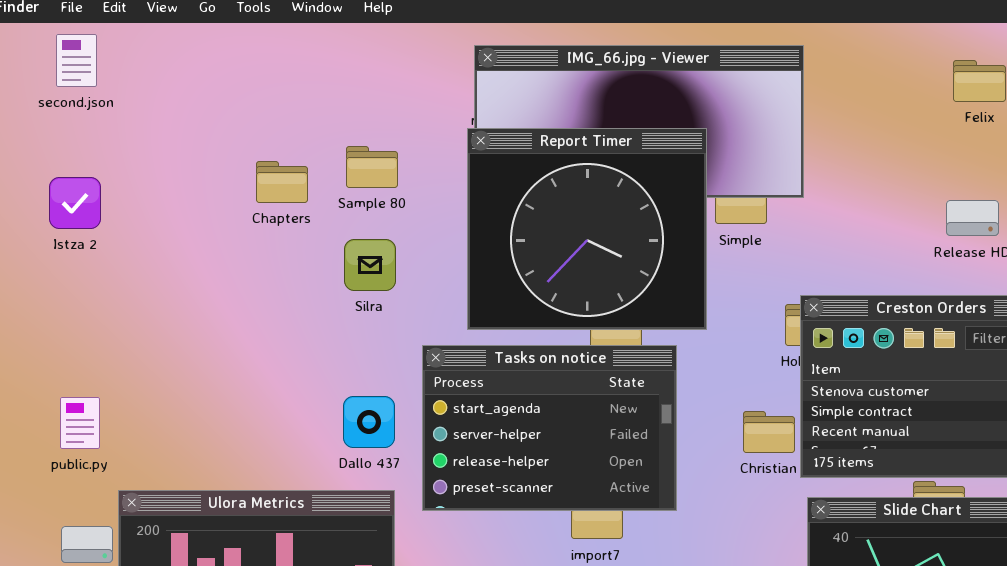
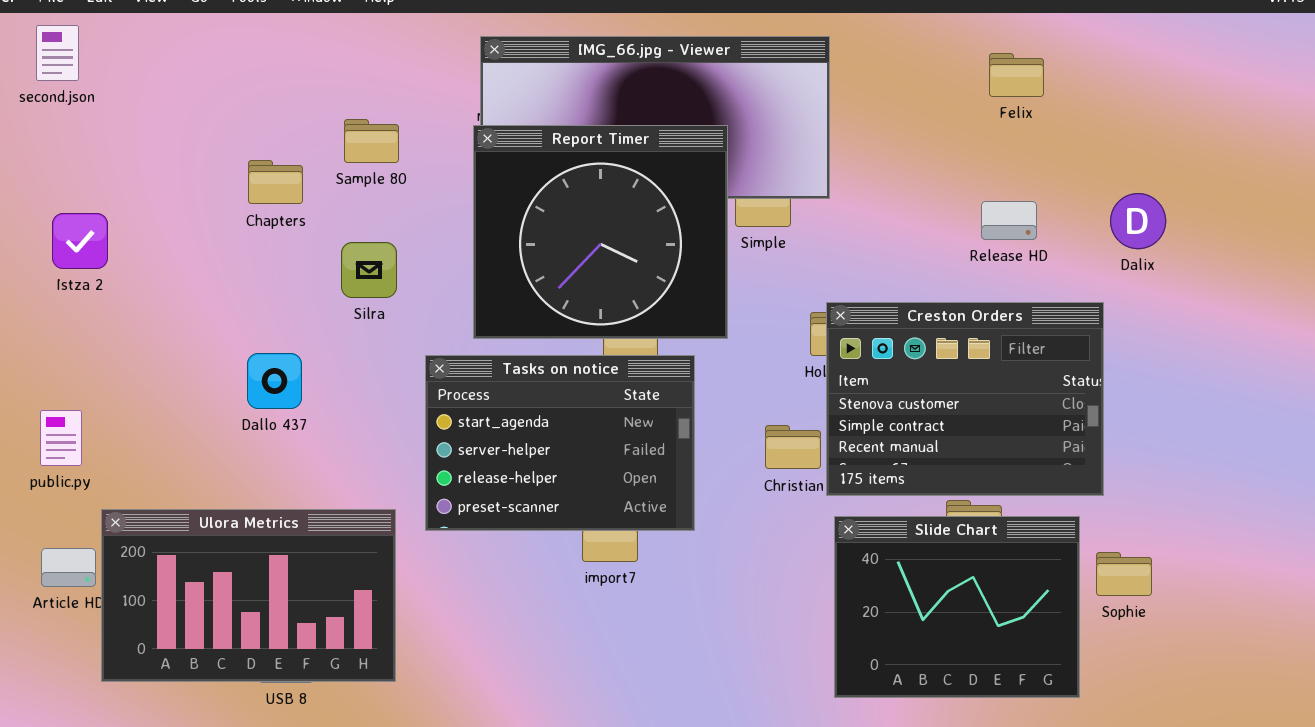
Sample 80: [346,146,398,188] -> [344,119,399,163], moved
Istza 2: [49,177,101,229] -> [52,213,108,269], moved
Dallo 437: [343,396,395,448] -> [247,353,302,409], moved

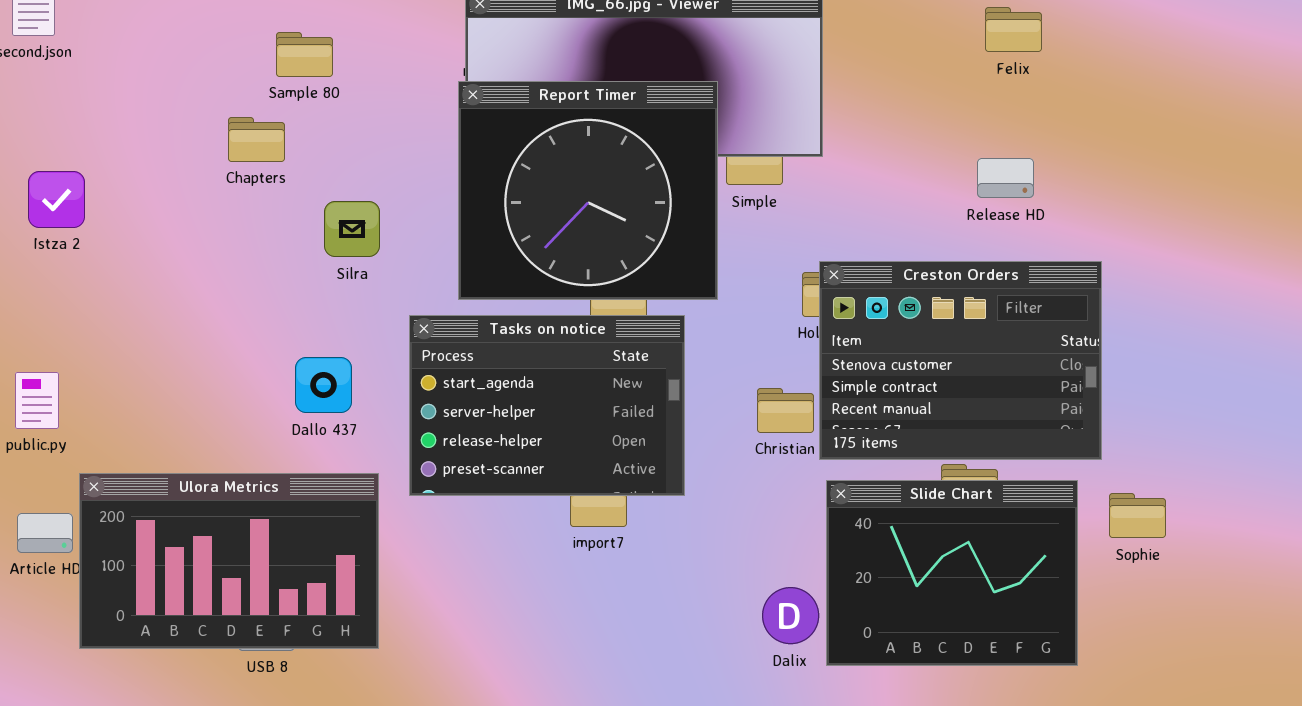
Sample 80: [344,119,399,163] -> [276,32,333,77], moved
Dalix: [1110,193,1166,249] -> [762,587,819,644], moved
Dallo 437: [247,353,302,409] -> [295,357,352,413], moved
Sophie: [1096,552,1152,596] -> [1109,493,1166,538], moved

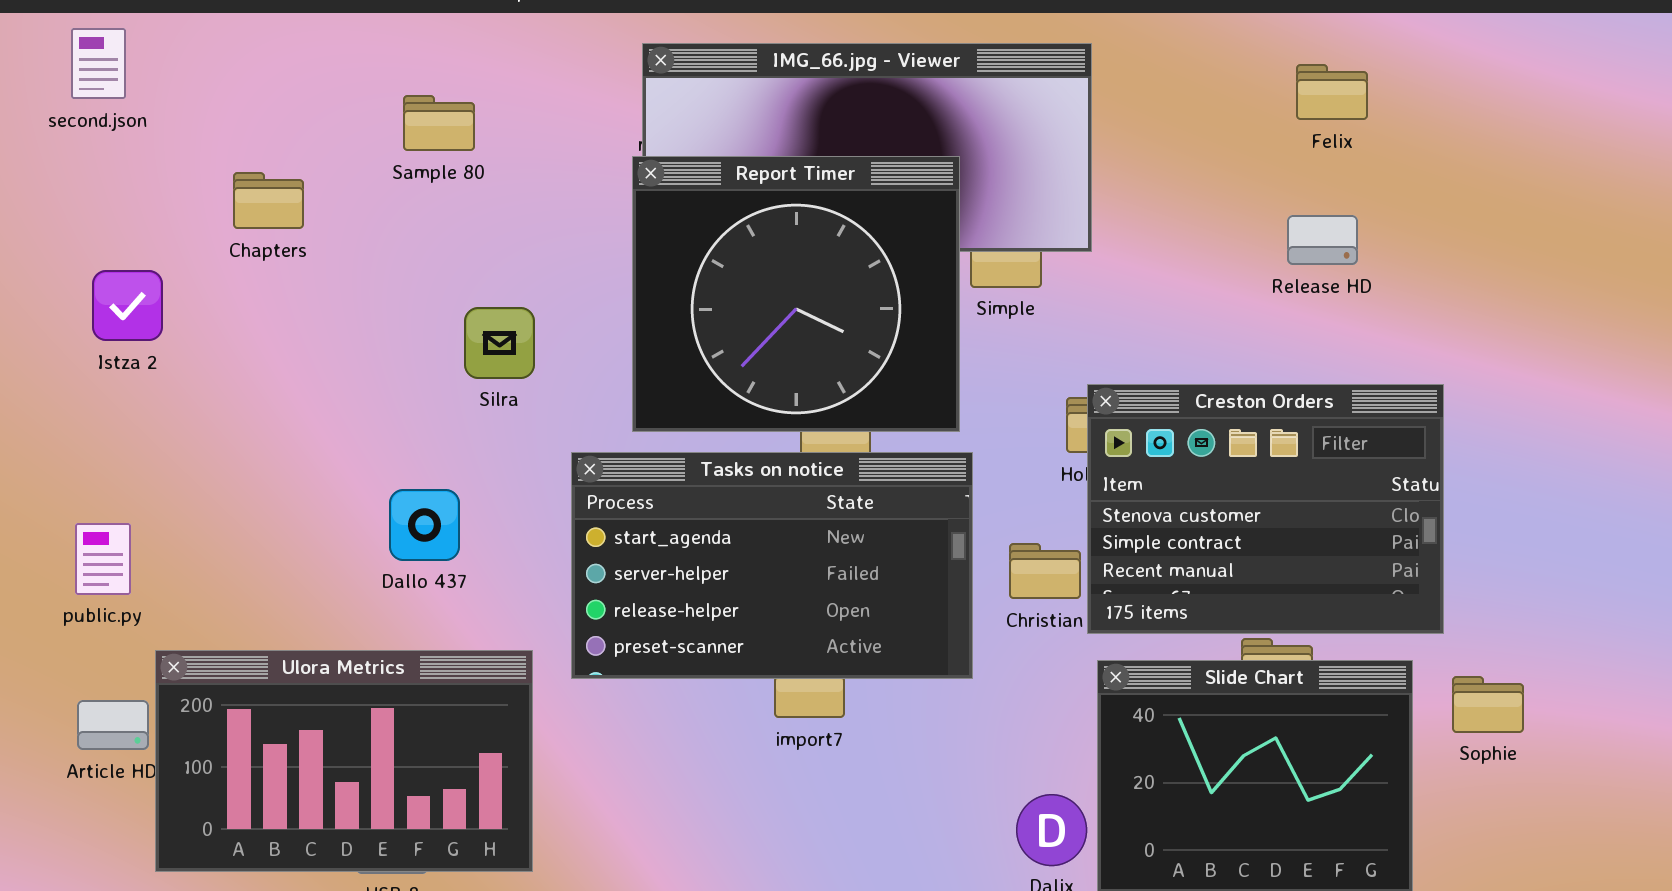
Chapters: [228,117,285,162] -> [233,172,304,229], moved
Release HD: [977,158,1034,198] -> [1287,215,1358,265], moved
Tasks on notice: [409,315,685,496] -> [571,452,973,679], resized
Dallo 437: [295,357,352,413] -> [389,489,460,561], moved

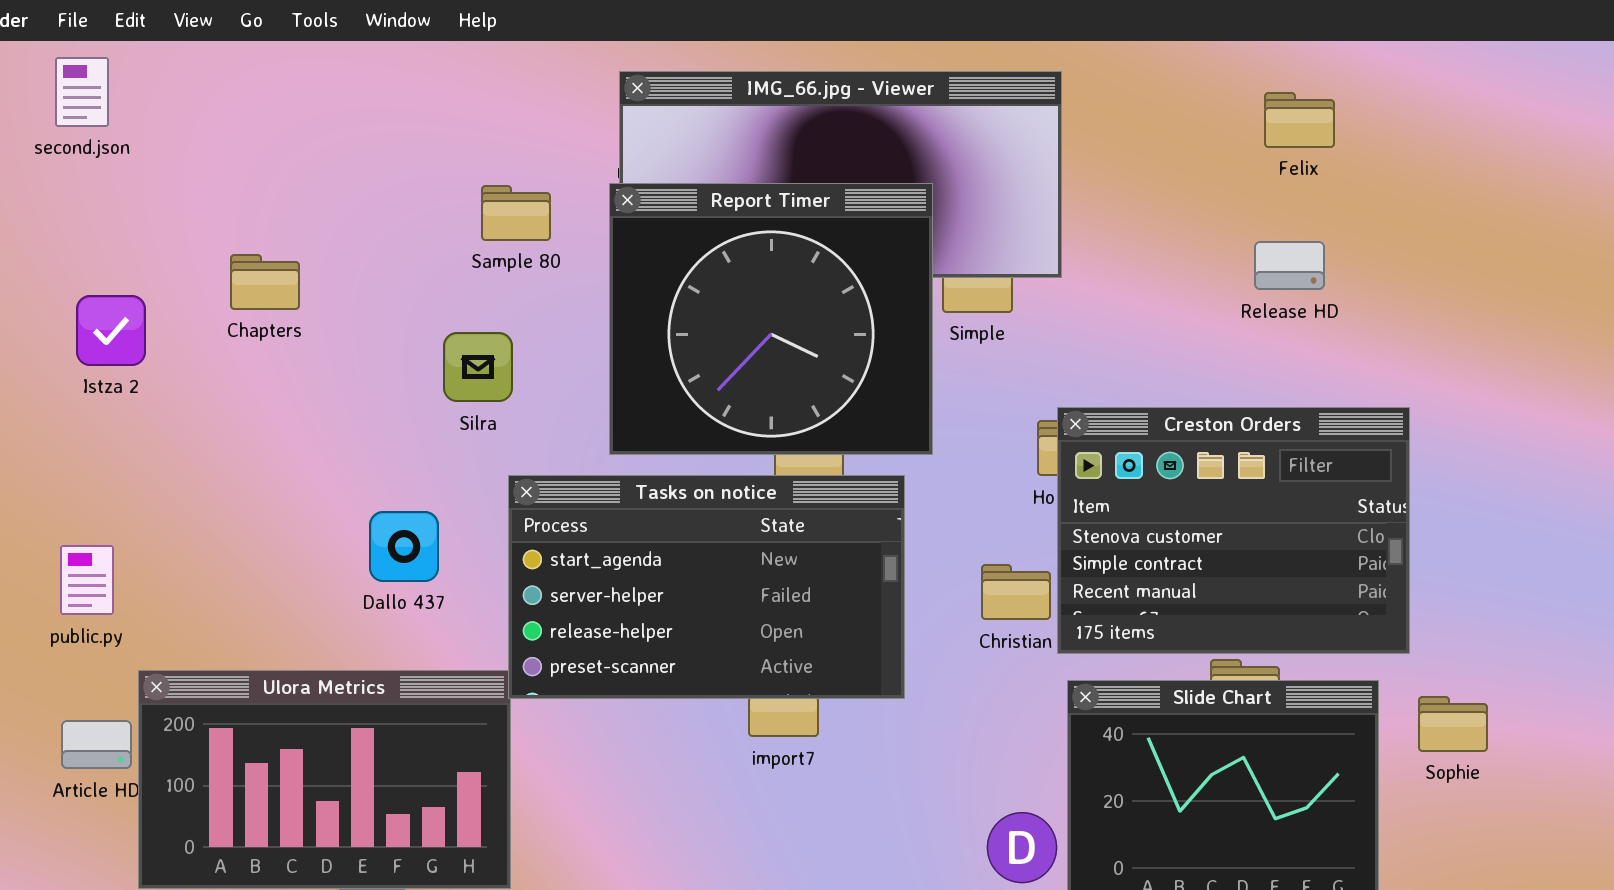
Sample 80: [403,95,475,151] -> [481,185,551,241], moved
Chapters: [233,172,304,229] -> [230,254,300,310], moved
Tasks on notice: [571,452,973,679] -> [508,475,905,699], moved

